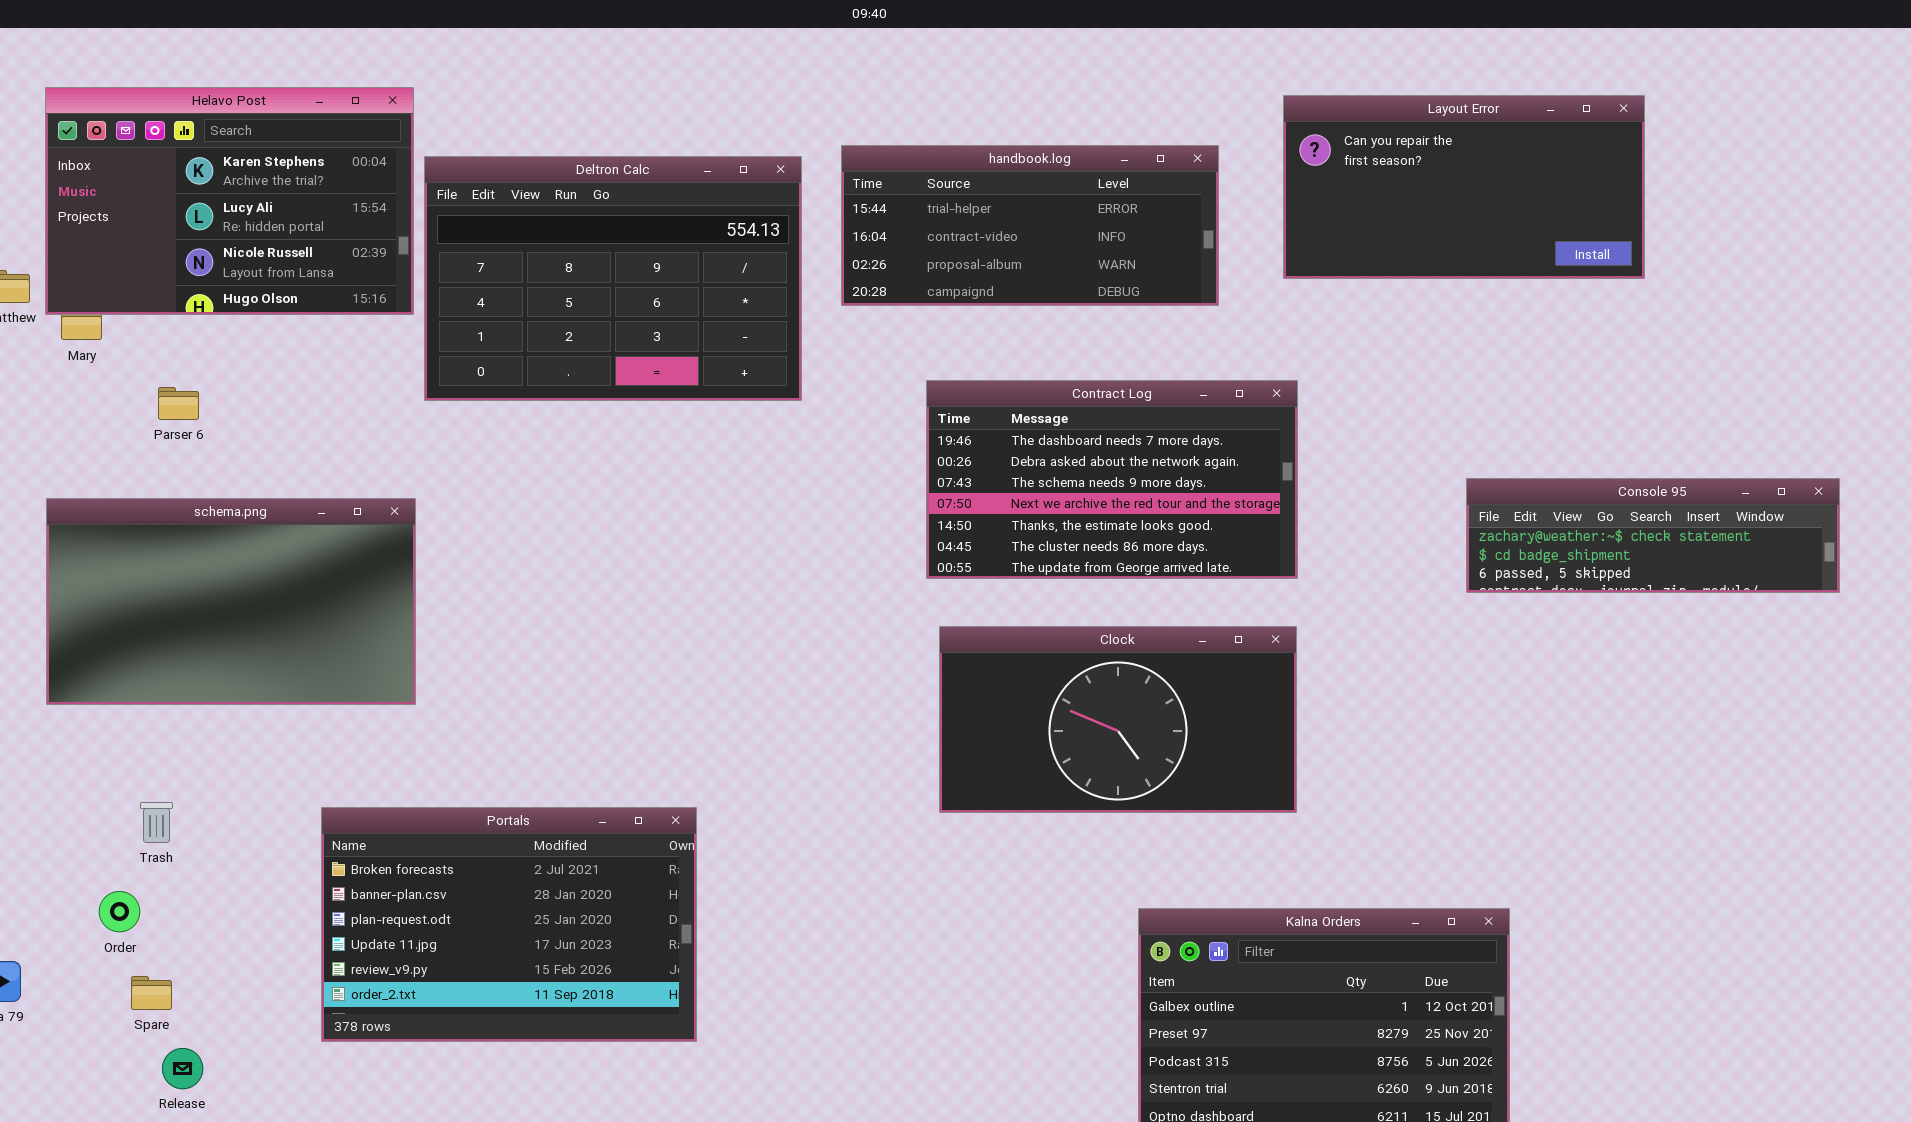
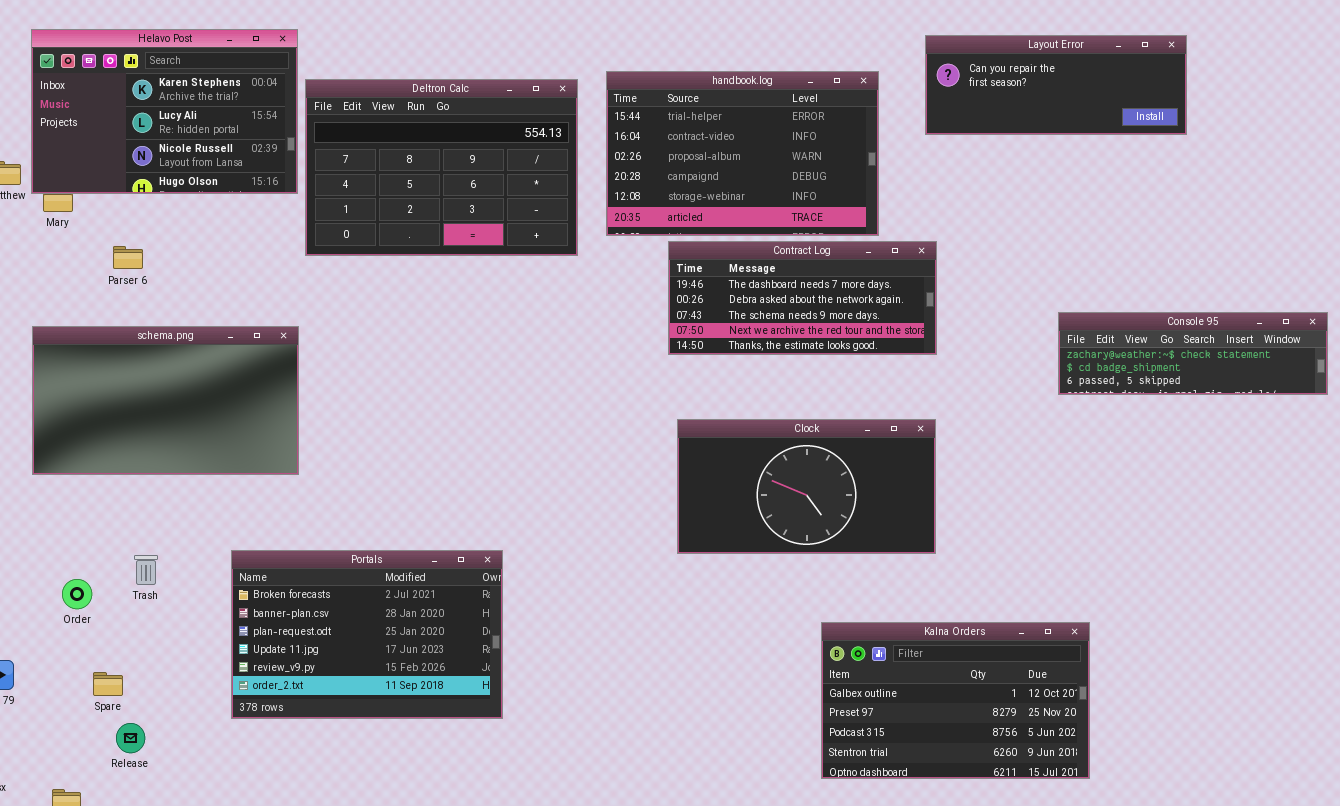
Layout Error: [1283,95,1645,279] -> [925,35,1187,135], resized
handbook.log: [841,145,1219,306] -> [606,71,879,236], resized
Contract Log: [926,380,1298,579] -> [668,241,937,355], resized
Trash: [140,802,173,843] -> [134,555,158,585], moved
Order: [99,891,140,932] -> [62,579,92,609], moved

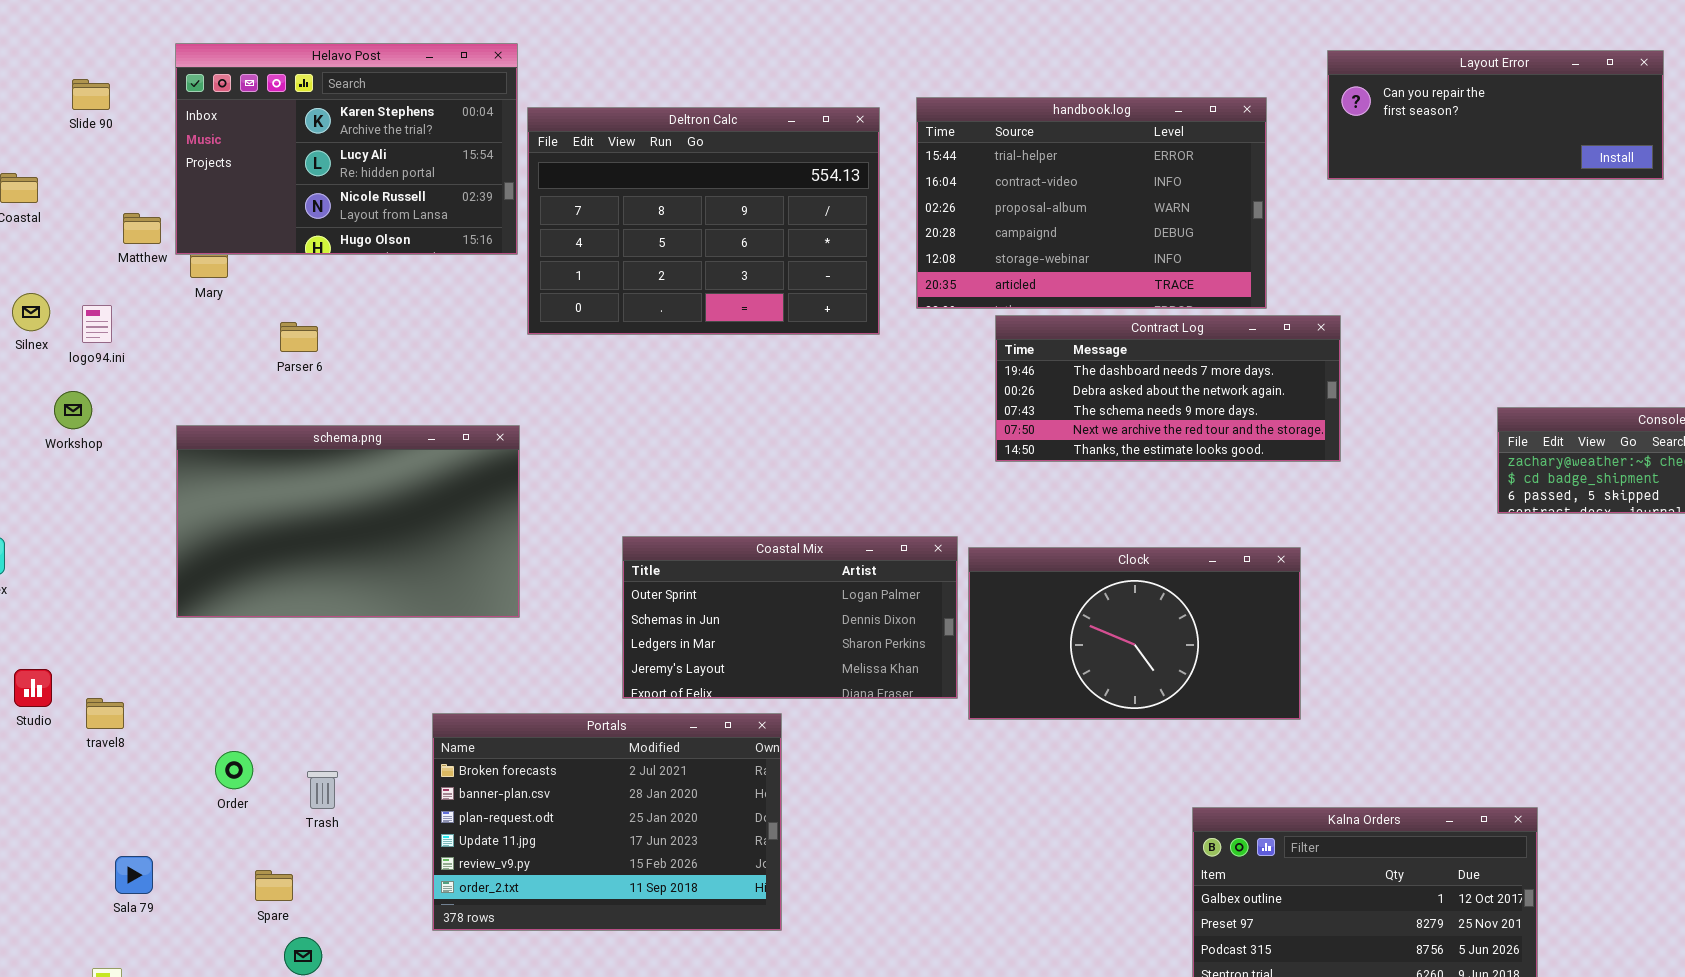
Coastal Mix: none -> [622,536,958,699], opened
Clock: [677,419,936,554] -> [968,547,1301,720], moved
Trash: [134,555,158,585] -> [307,771,338,809], moved

